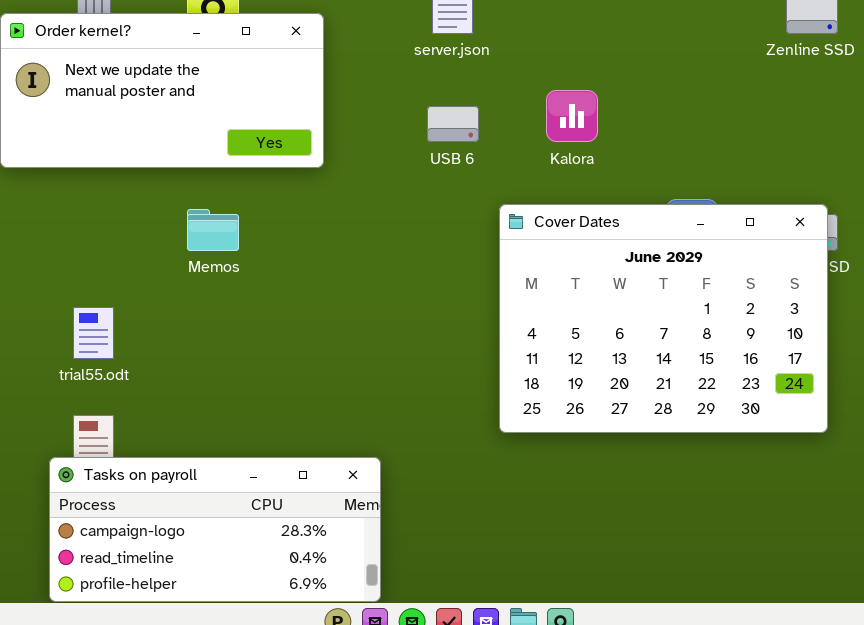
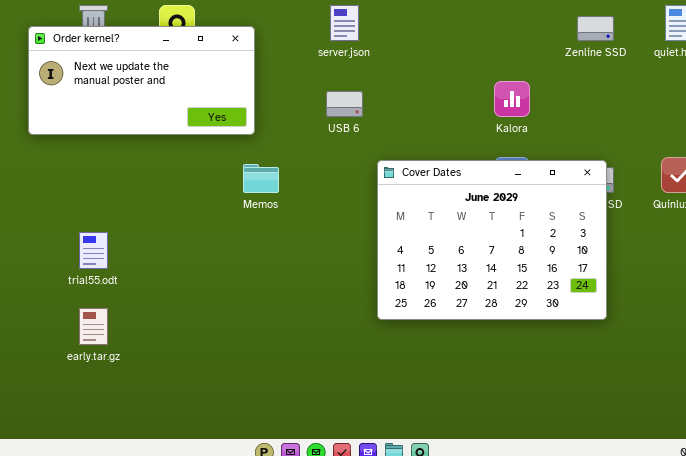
Kalora: [546,90,598,142] -> [494,81,530,117], moved
Memos: [187,209,239,251] -> [243,164,279,193], moved
Tasks on payroll: [49,457,381,602] -> none, closed

